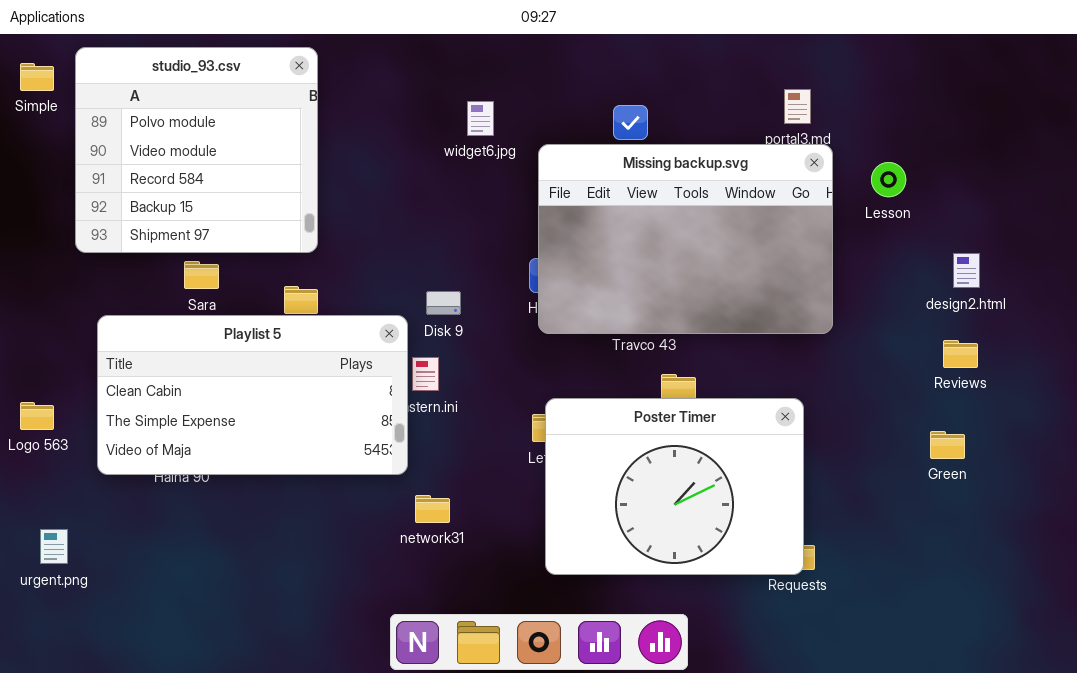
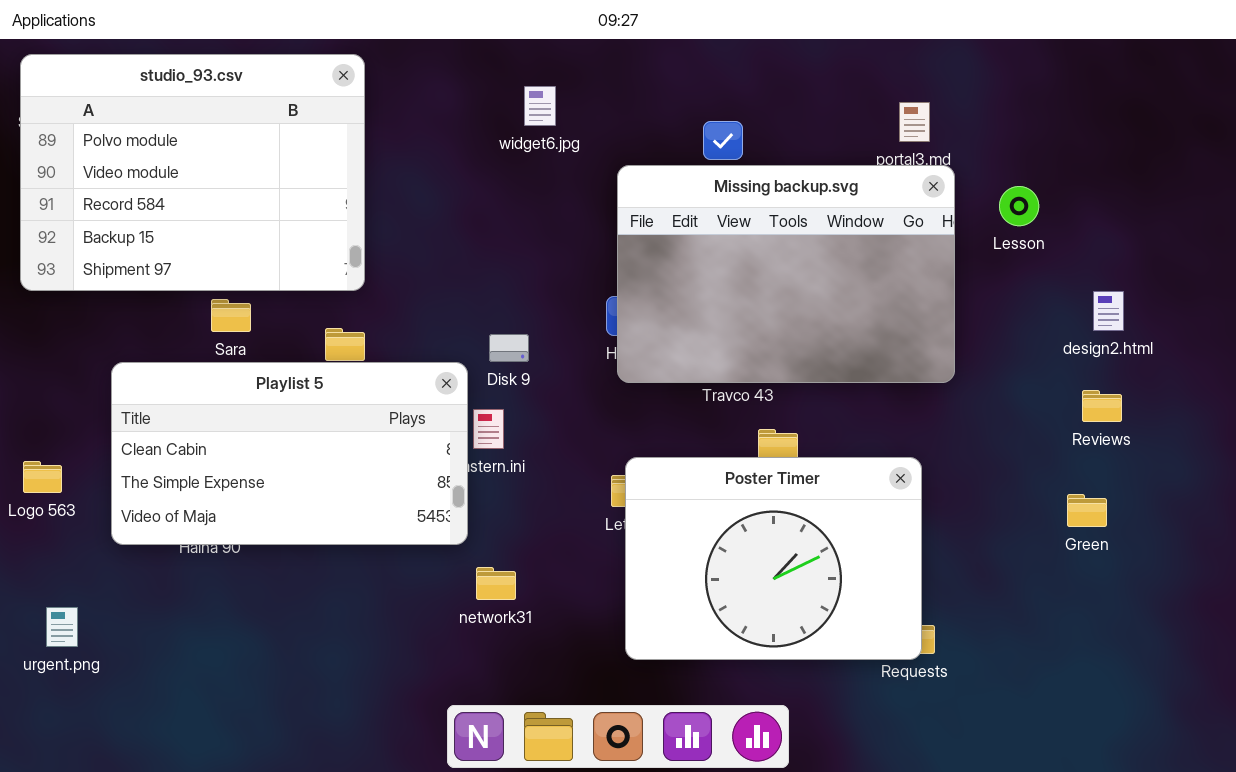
studio_93.csv: [75,47,318,253] -> [20,54,365,291], resized
widget6.jpg: [467,101,494,136] -> [524,86,556,126], moved

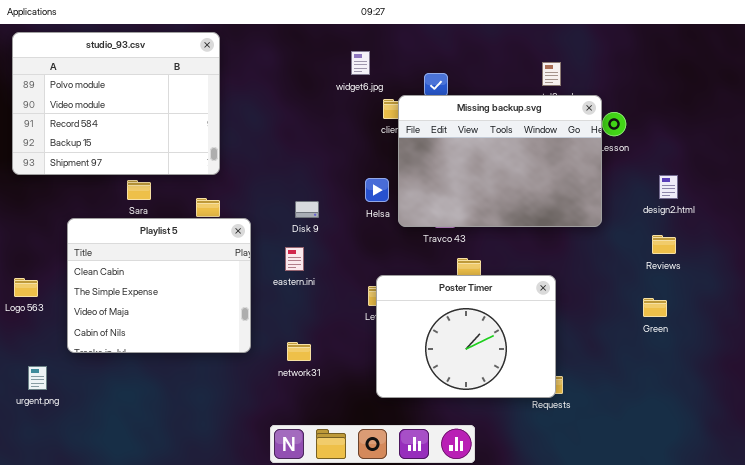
widget6.jpg: [524,86,556,126] -> [351,51,370,75], moved
Missing backup.svg: [617,165,955,383] -> [398,95,602,227], moved
Playlist 5: [111,362,468,545] -> [67,218,251,353], resized

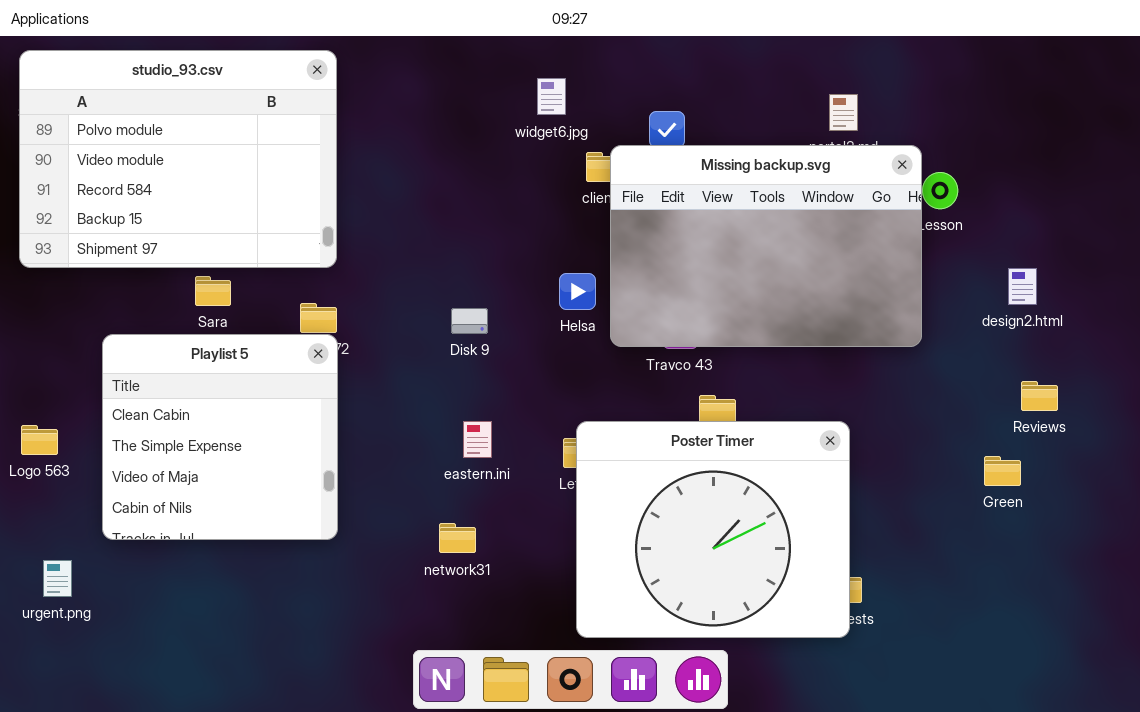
Playlist 5: [67,218,251,353] -> [102,334,338,540], resized
Reviews: [652,235,676,254] -> [1021,381,1058,411], moved
eastern.ini: [285,247,304,271] -> [463,421,492,458], moved
Poster Timer: [376,275,556,398] -> [576,421,850,638], resized

